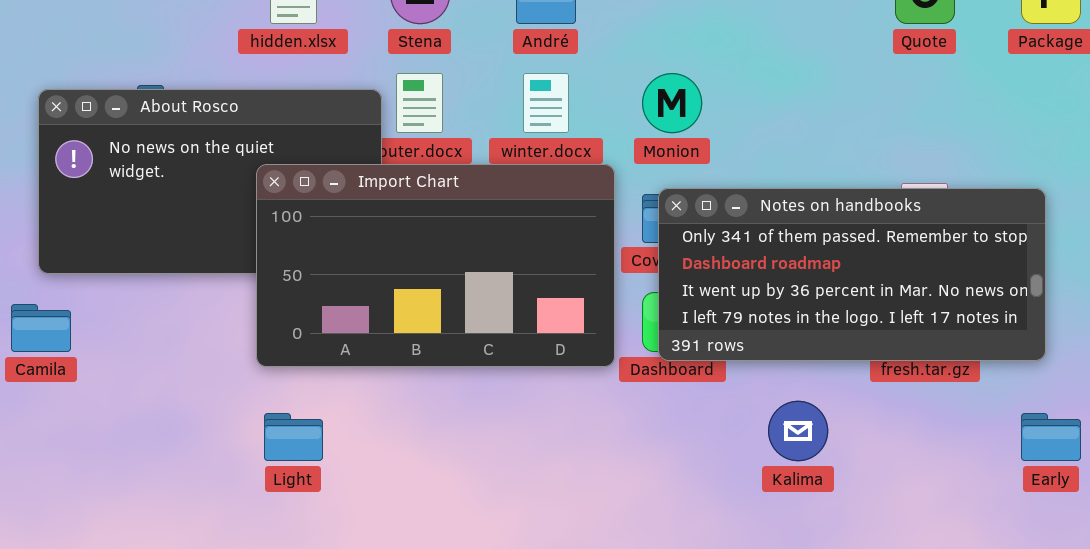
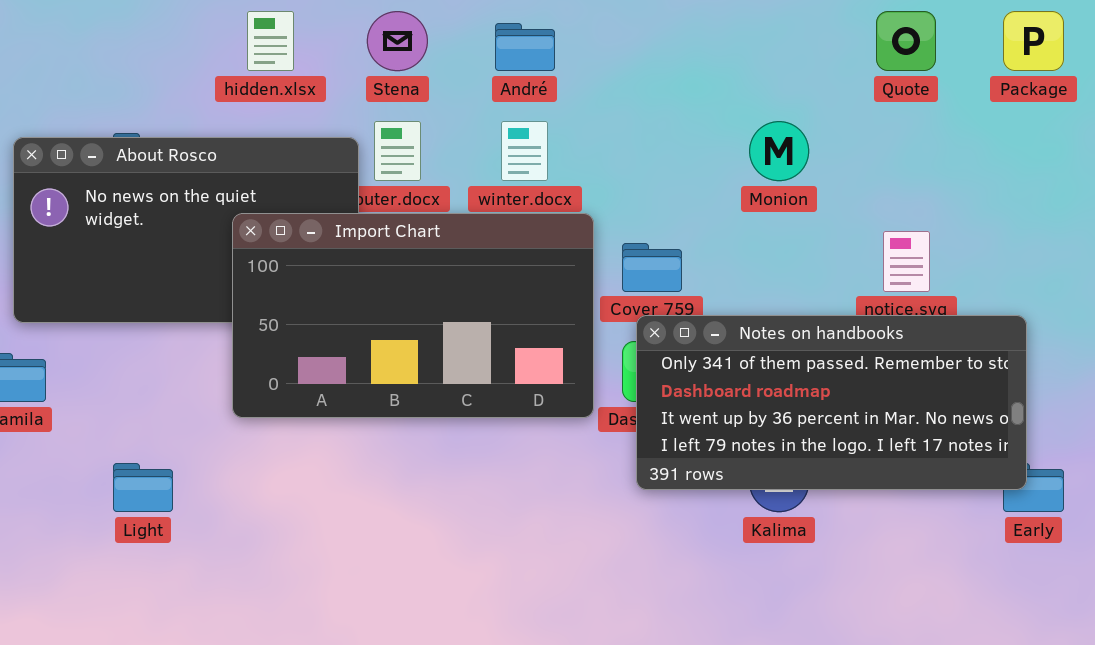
Monion: [642,73,702,133] -> [749,121,809,181], moved
Notes on handbooks: [658,188,1046,361] -> [636,315,1027,490], moved
Light: [264,413,323,461] -> [113,463,173,512], moved

